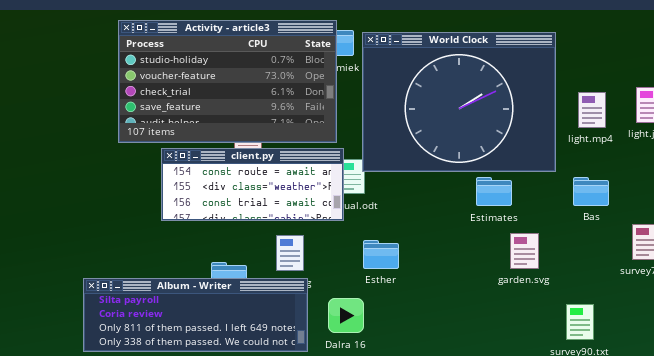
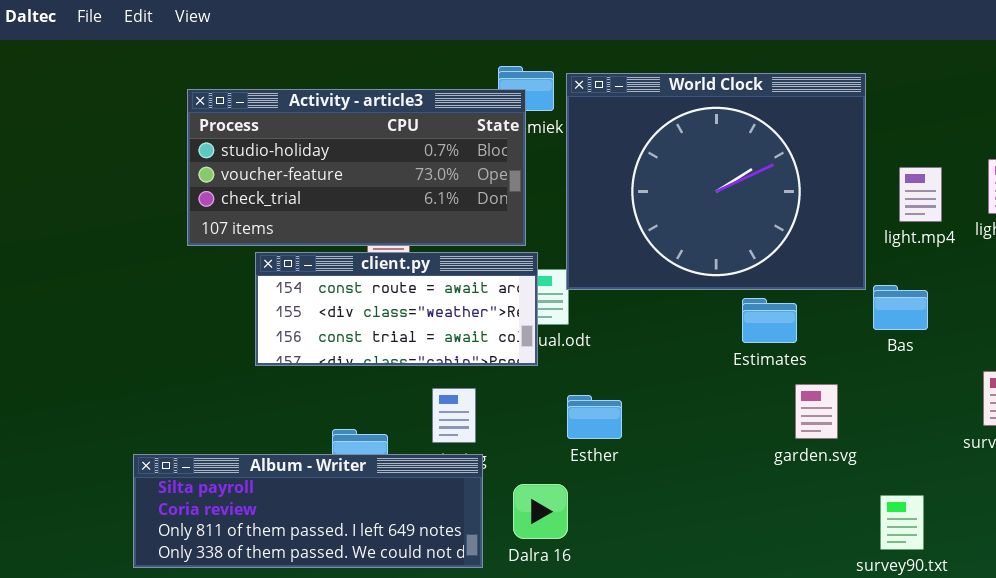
Activity - article3: [118,20,337,143] -> [187,89,526,246], resized
Bas: [573,177,609,206] -> [873,285,928,330], moved

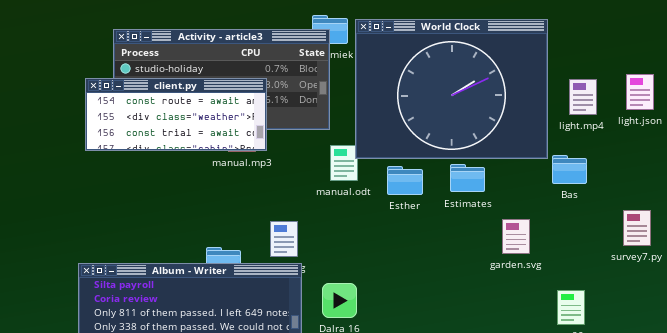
client.py: [255,252,538,366] -> [85,78,267,151], moved
Estimates: [742,298,797,343] -> [450,164,485,192], moved
Esther: [567,395,622,439] -> [387,166,423,195], moved

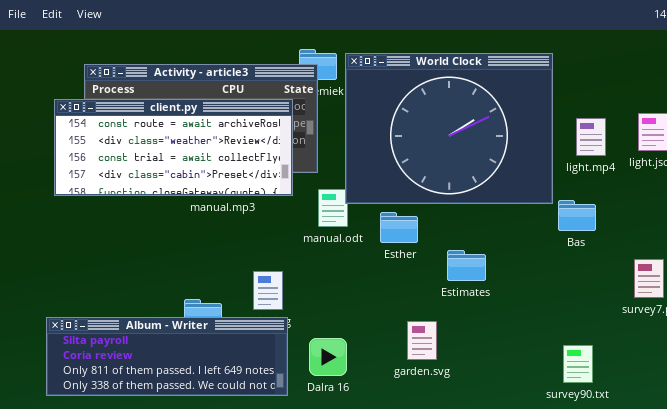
client.py: [85,78,267,151] -> [54,99,293,196], resized
Estimates: [450,164,485,192] -> [447,250,486,281], moved
garden.svg: [502,219,530,254] -> [407,321,437,360], moved

